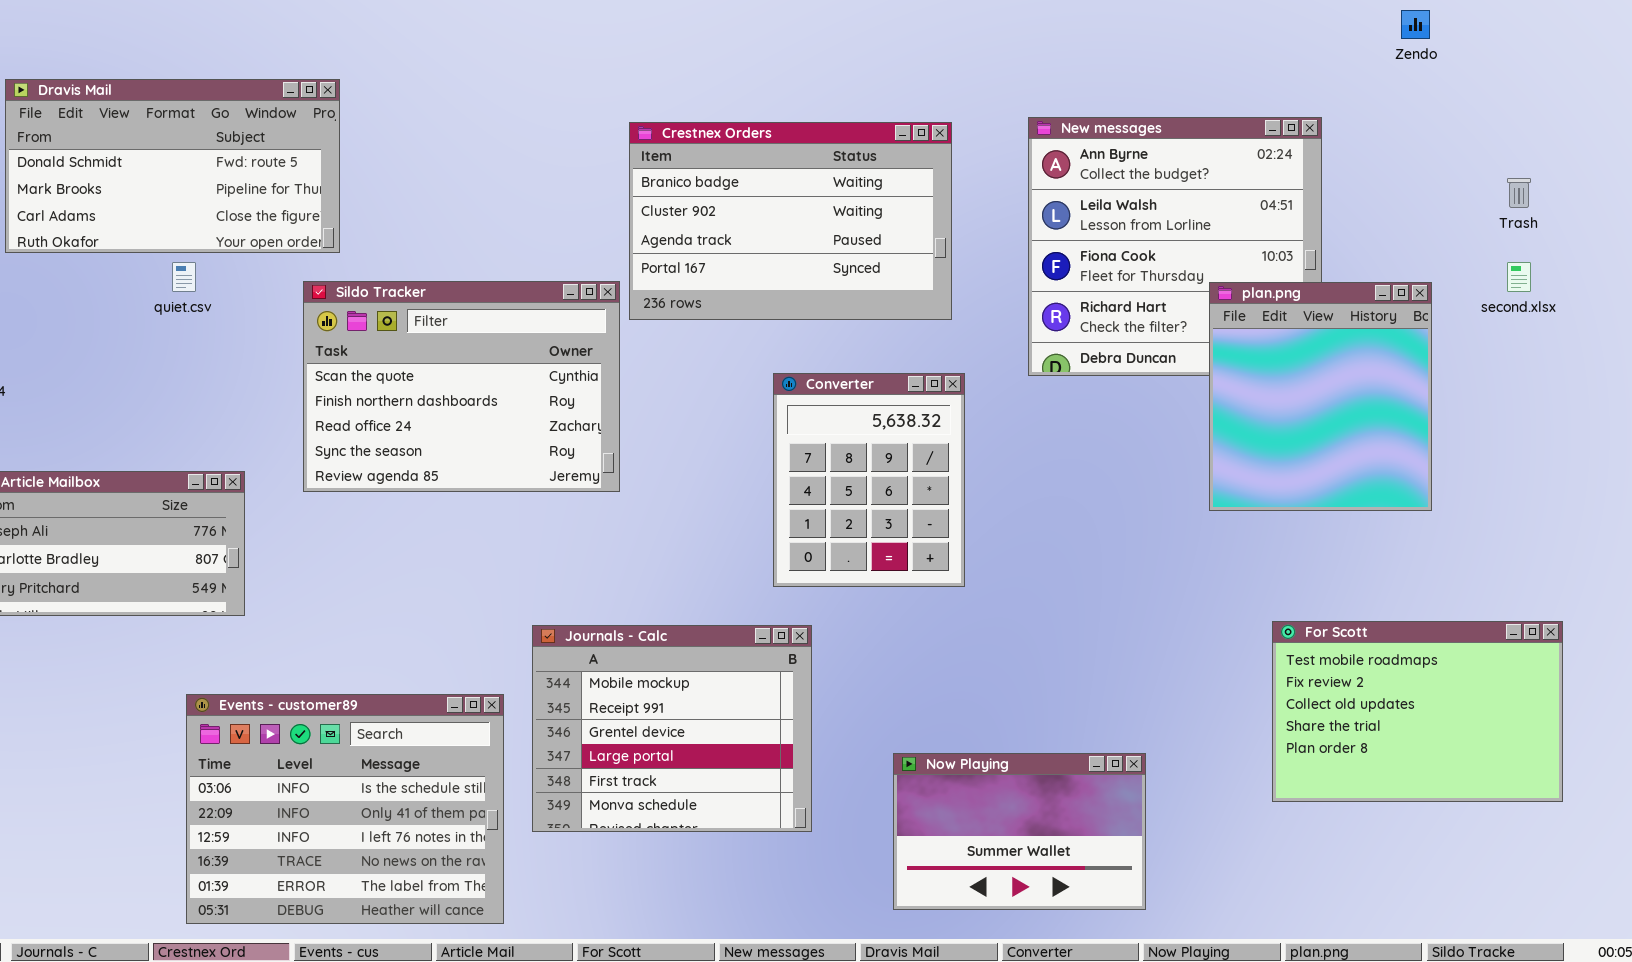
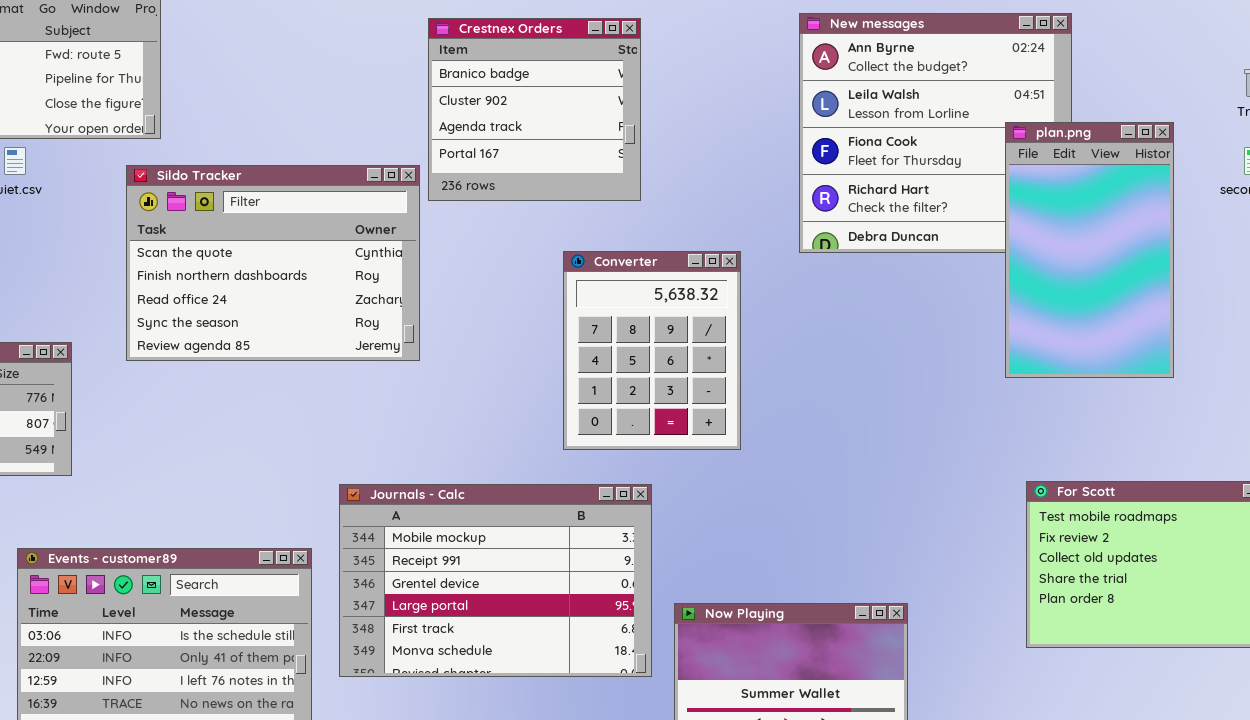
Crestnex Orders: [629,122,952,320] -> [428,18,641,201], resized
plan.png: [1209,282,1432,511] -> [1005,122,1174,378], resized
Journals - Calc: [532,625,812,832] -> [339,484,652,677], resized

